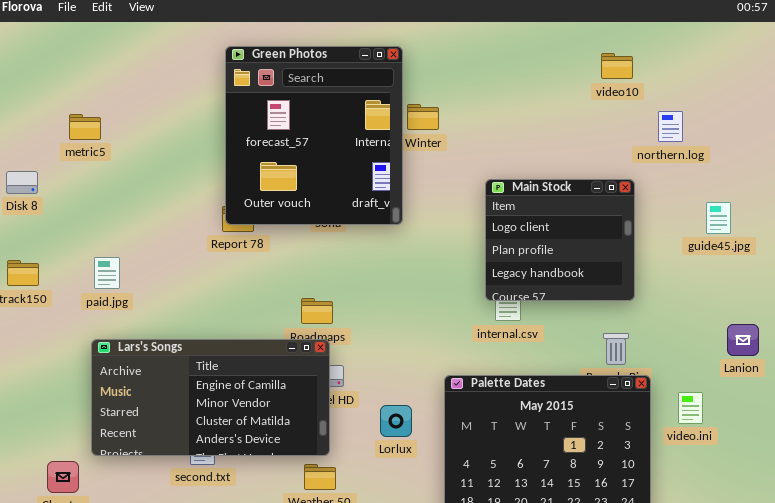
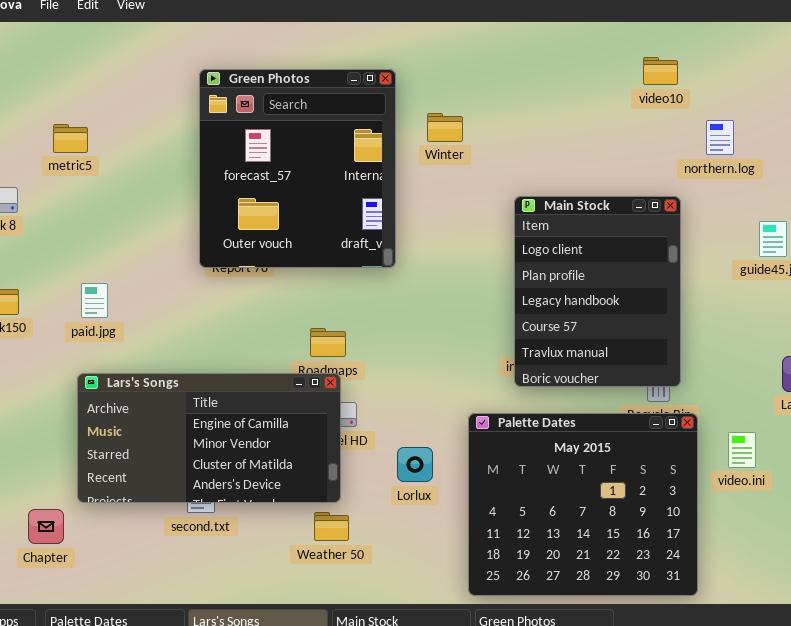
Green Photos: [225,46,403,225] -> [199,69,396,268], moved
Main Stock: [485,179,635,301] -> [514,196,681,387], resized

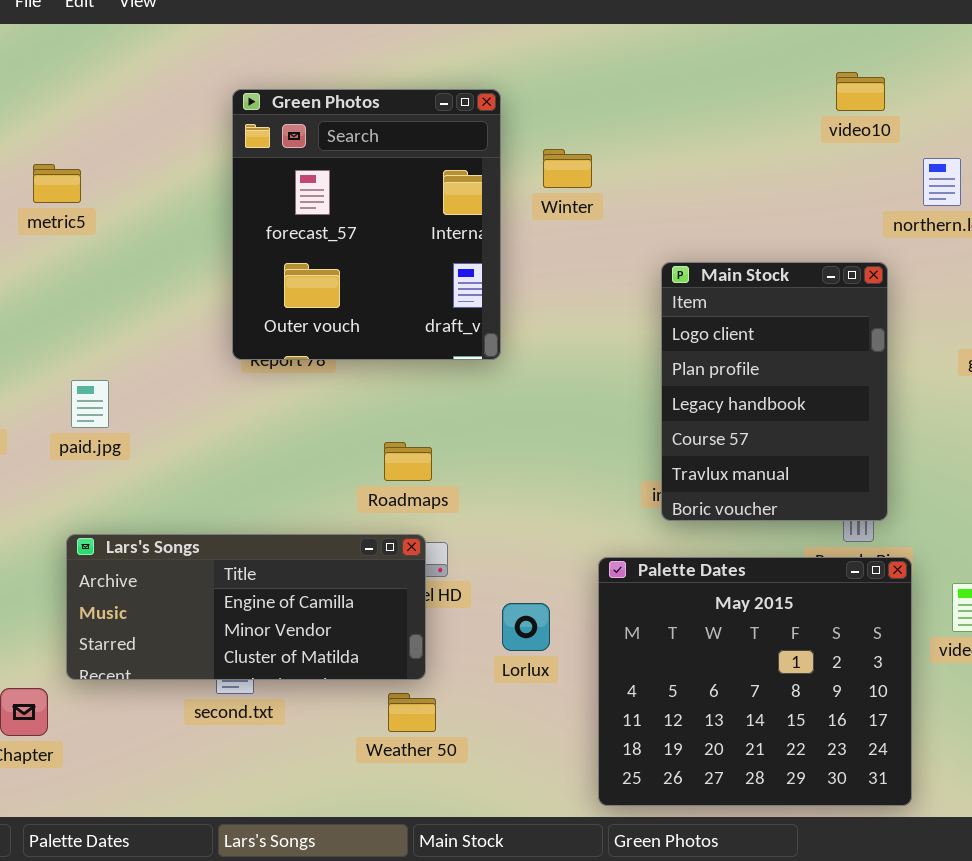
Lars's Songs: [77,373,341,503] -> [66,534,426,680], resized

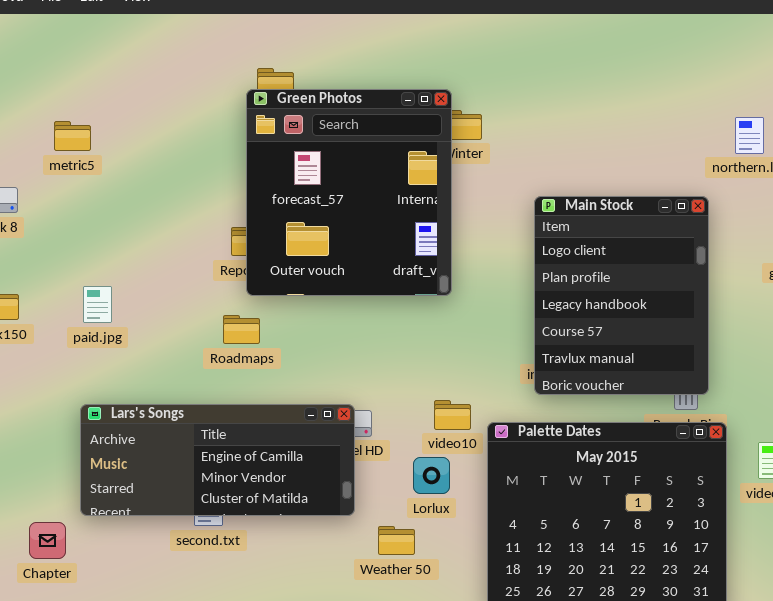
video10: [836,72,885,111] -> [434,400,471,430], moved
Green Photos: [232,89,501,360] -> [246,89,452,296], moved
Roadmaps: [384,442,432,481] -> [223,315,260,344], moved
Weather 50: [388,693,436,732] -> [378,526,415,555], moved

